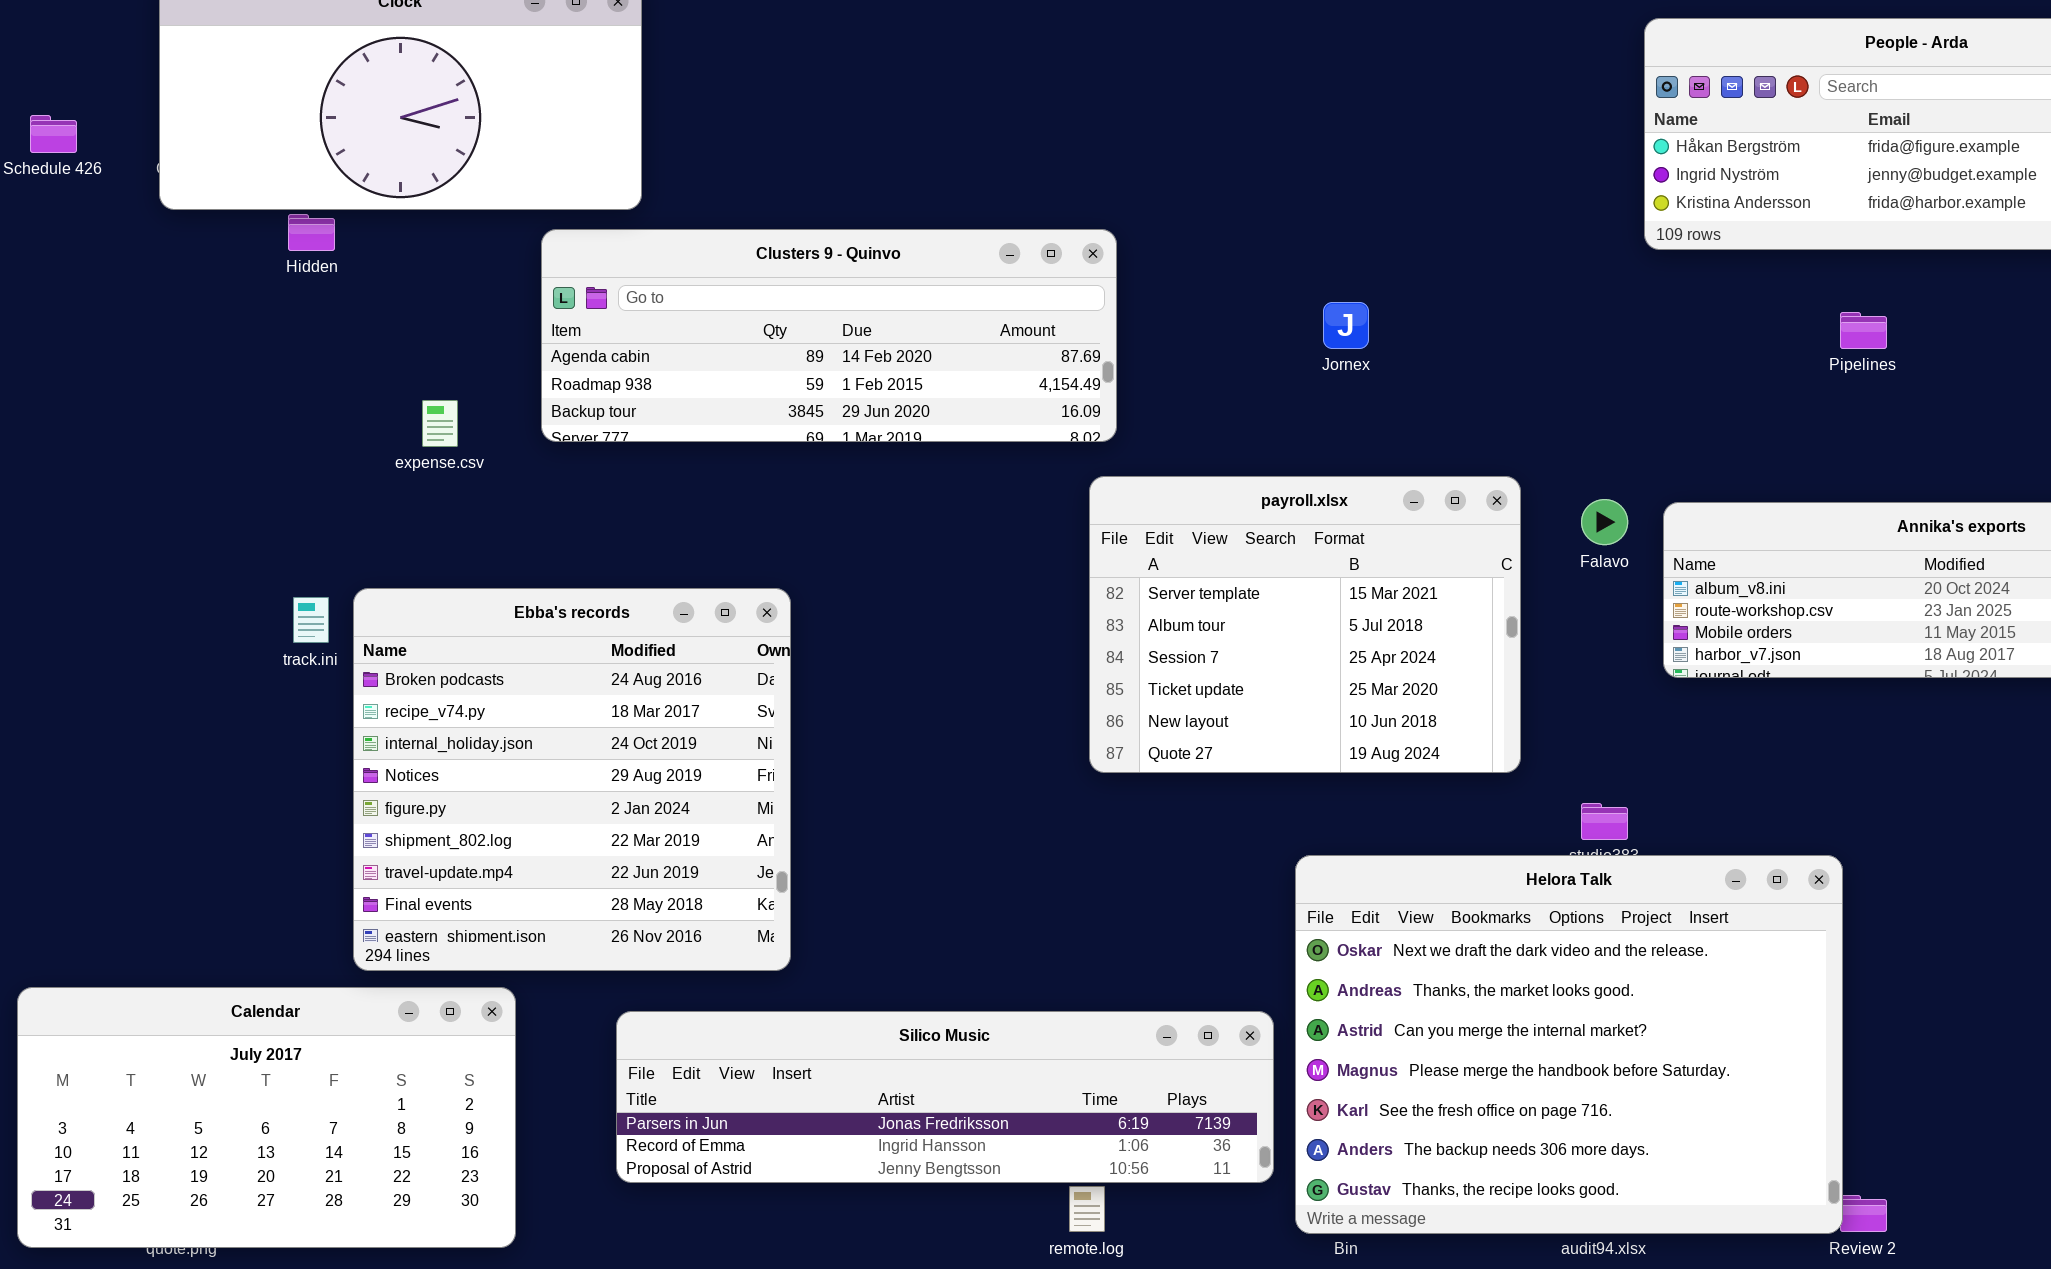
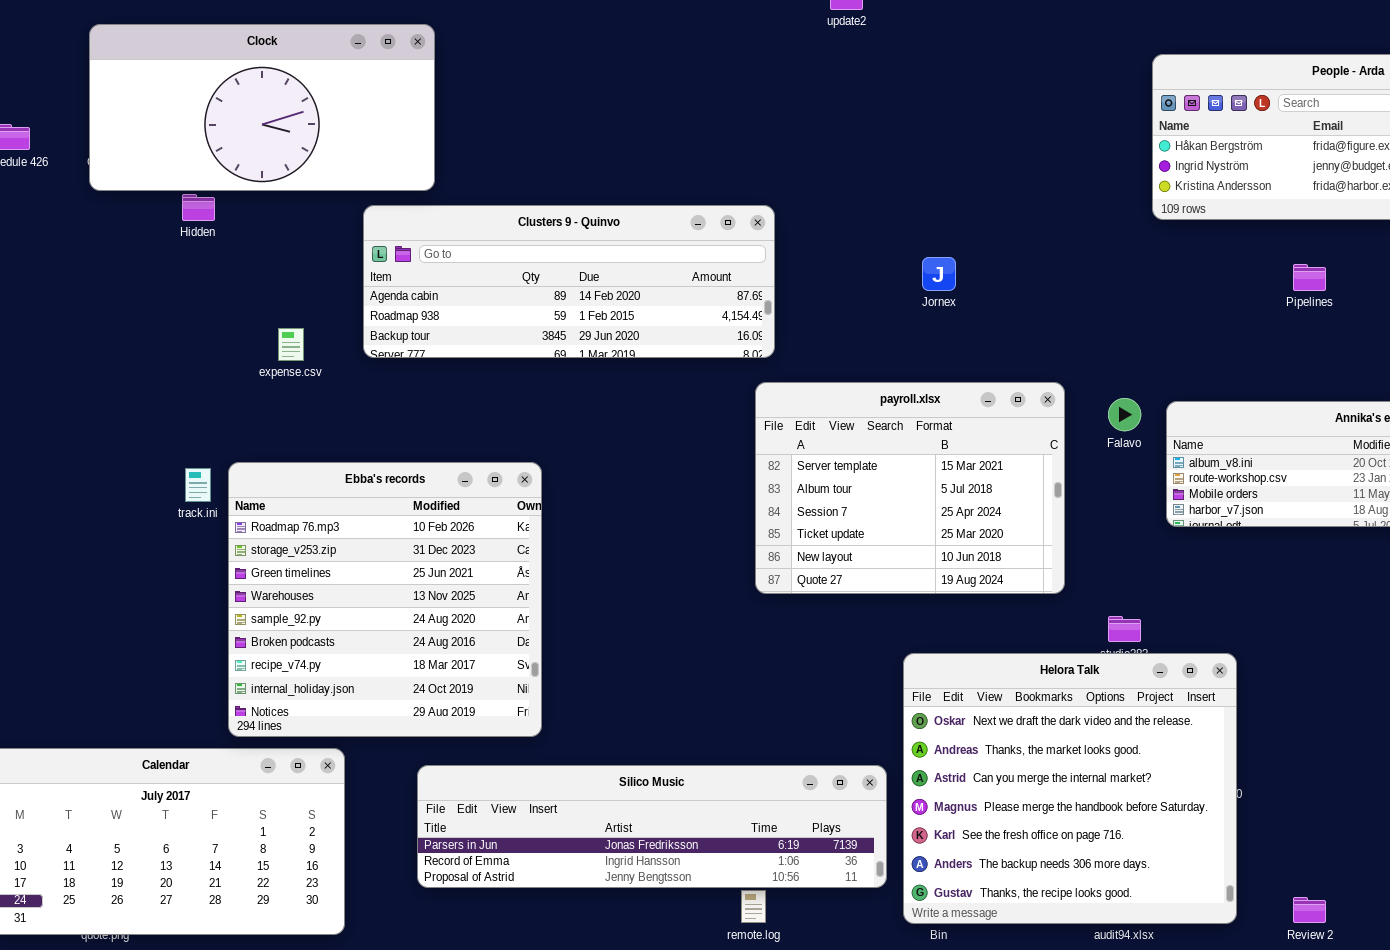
Ebba's records: [353,588,791,971] -> [228,462,542,737], scrolled up 5 rows
Helora Talk: [1295,855,1843,1234] -> [903,653,1237,924], resized

